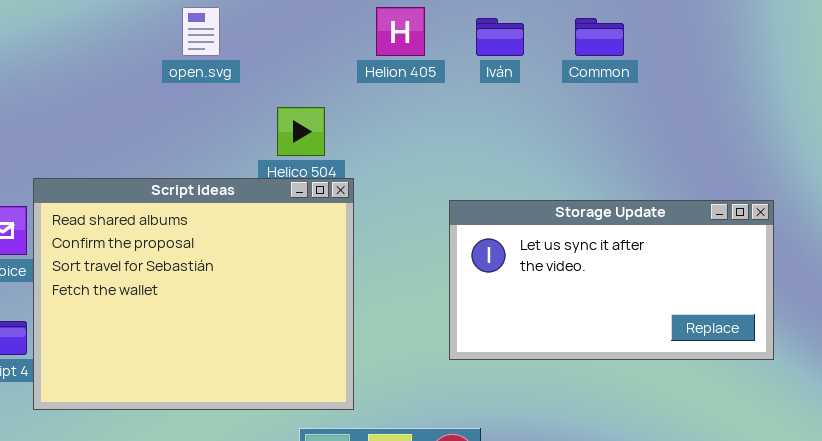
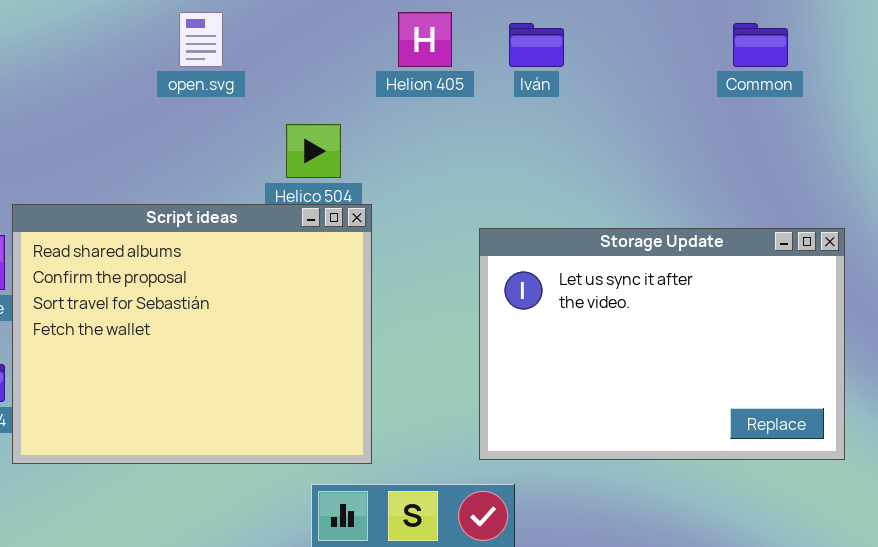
Common: [575,18,624,56] -> [733,23,788,67], moved
Storage Update: [449,200,774,360] -> [479,228,845,460], resized

